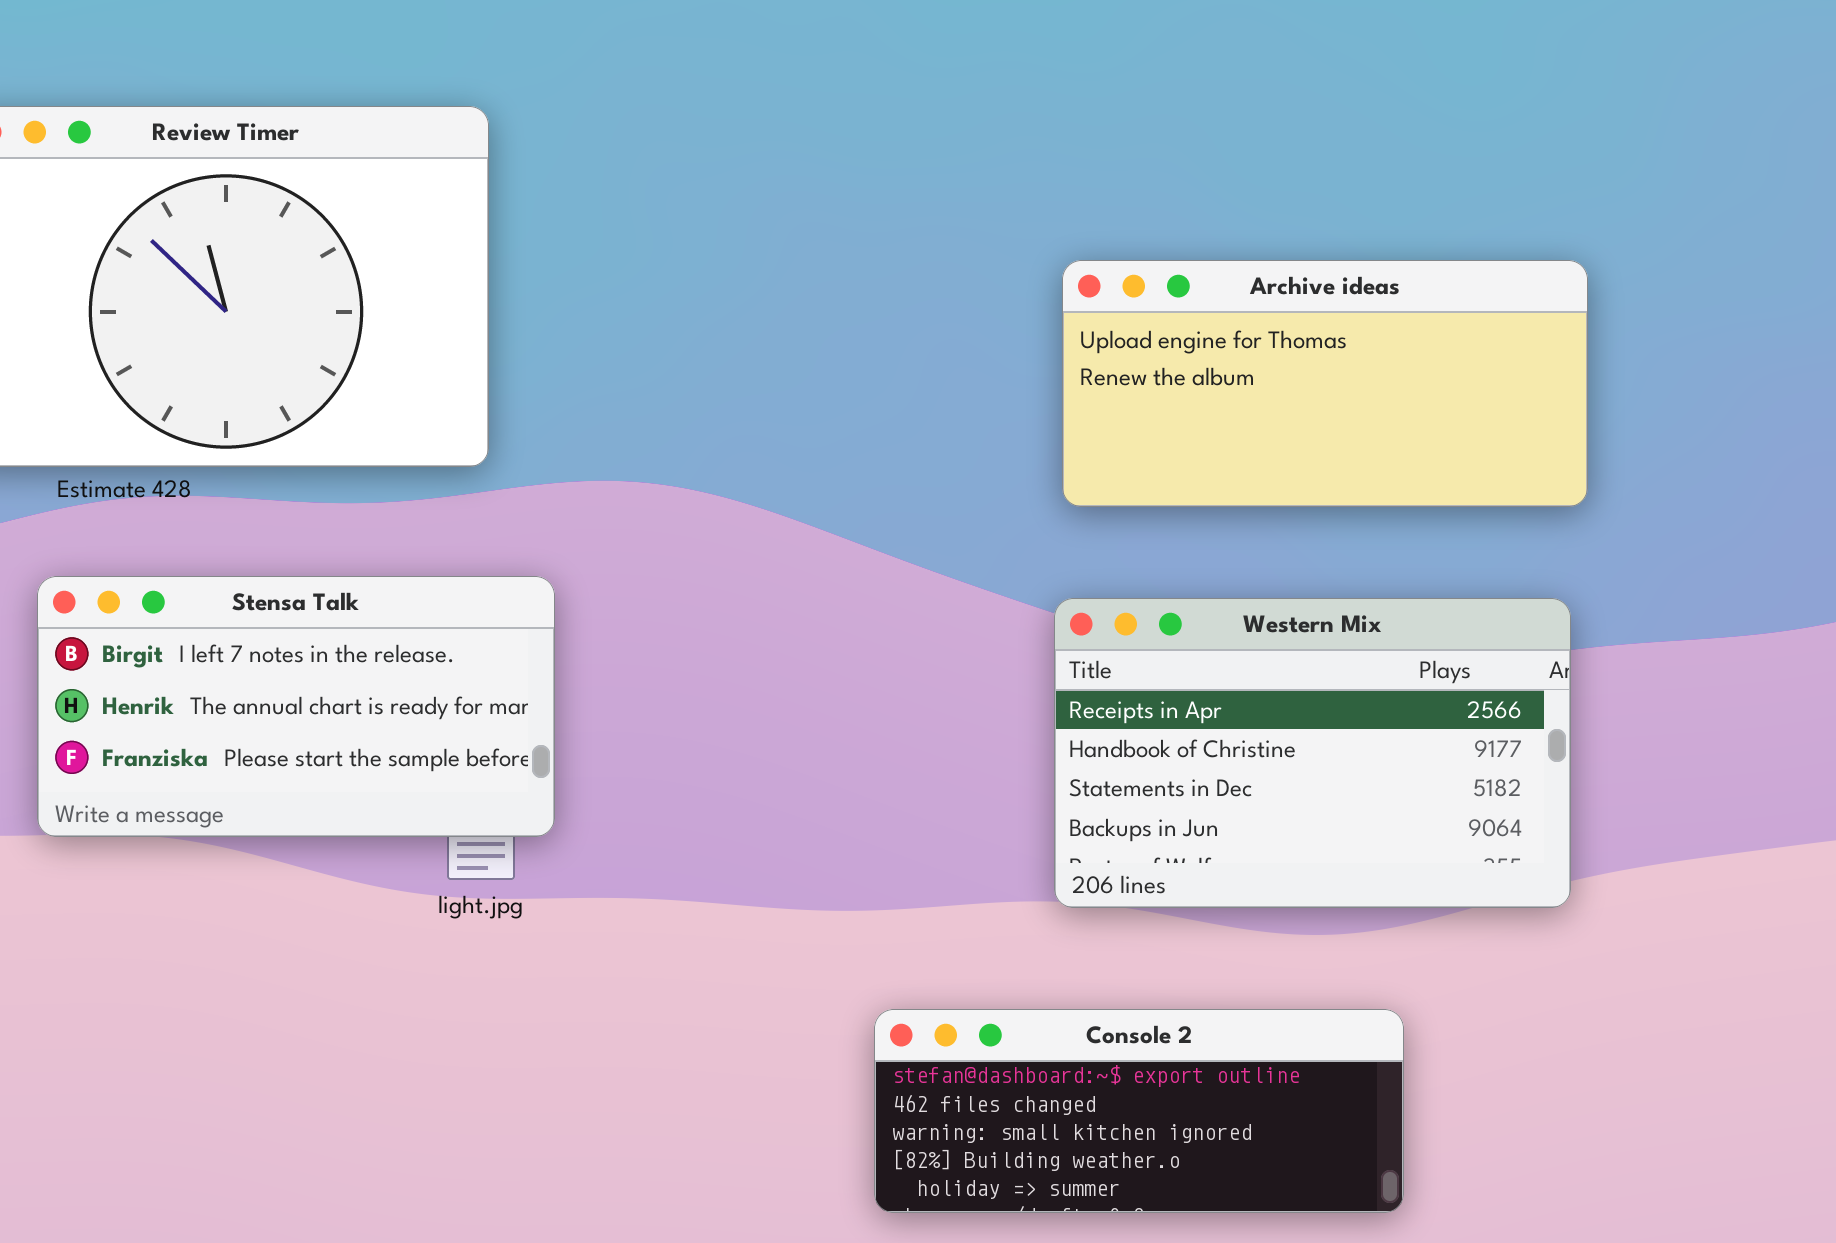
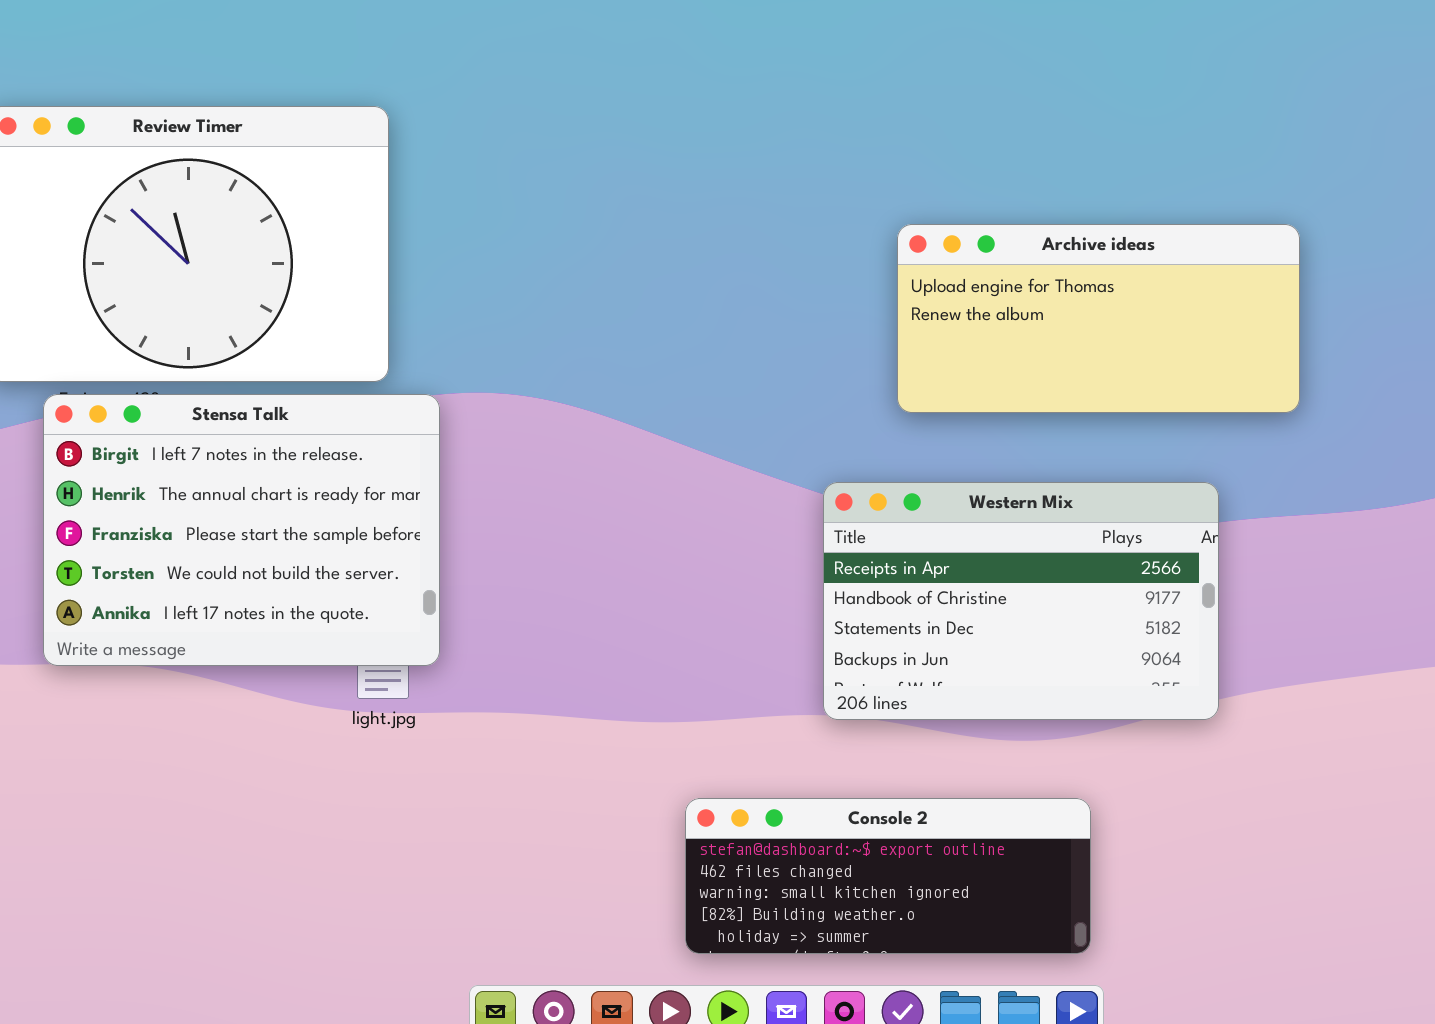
Archive ideas: [1062,260,1588,507] -> [897,224,1300,413], moved
Stensa Talk: [37,576,555,837] -> [43,394,440,666], resized

